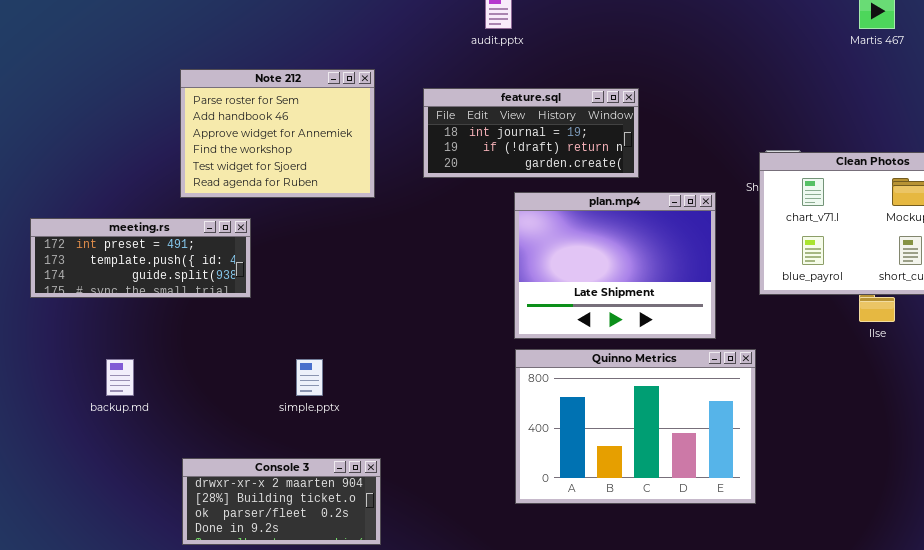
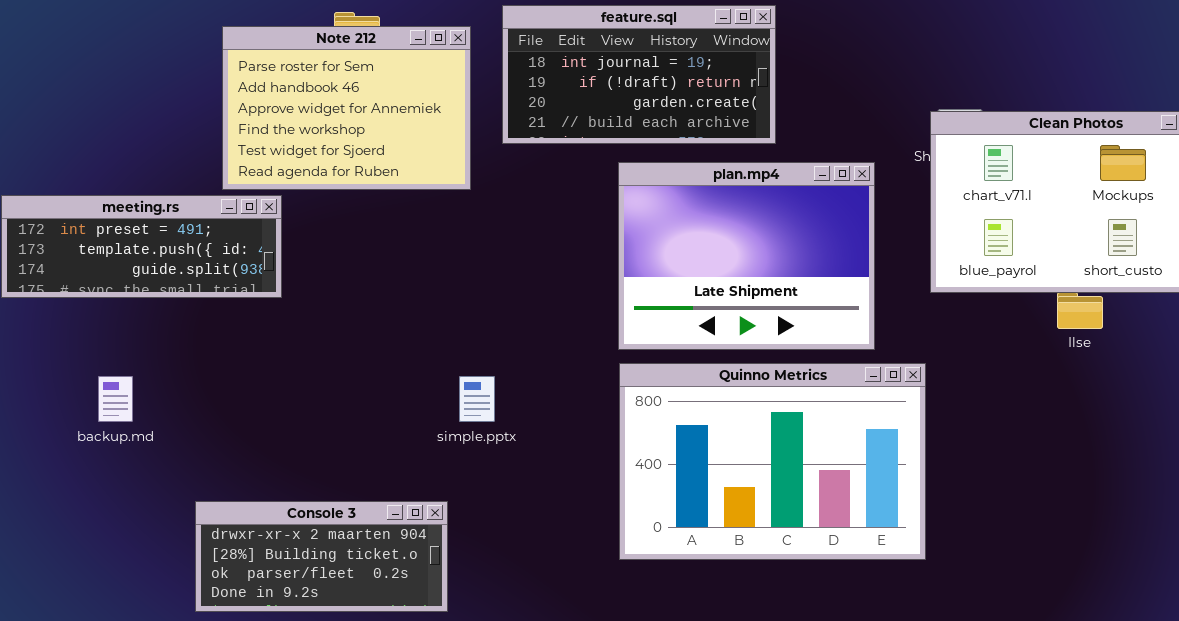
Note 212: [180,69,375,198] -> [222,26,471,190], moved
feature.sql: [423,88,639,178] -> [502,5,776,144], resized
simple.pptx: [296,359,323,396] -> [459,376,495,422], moved

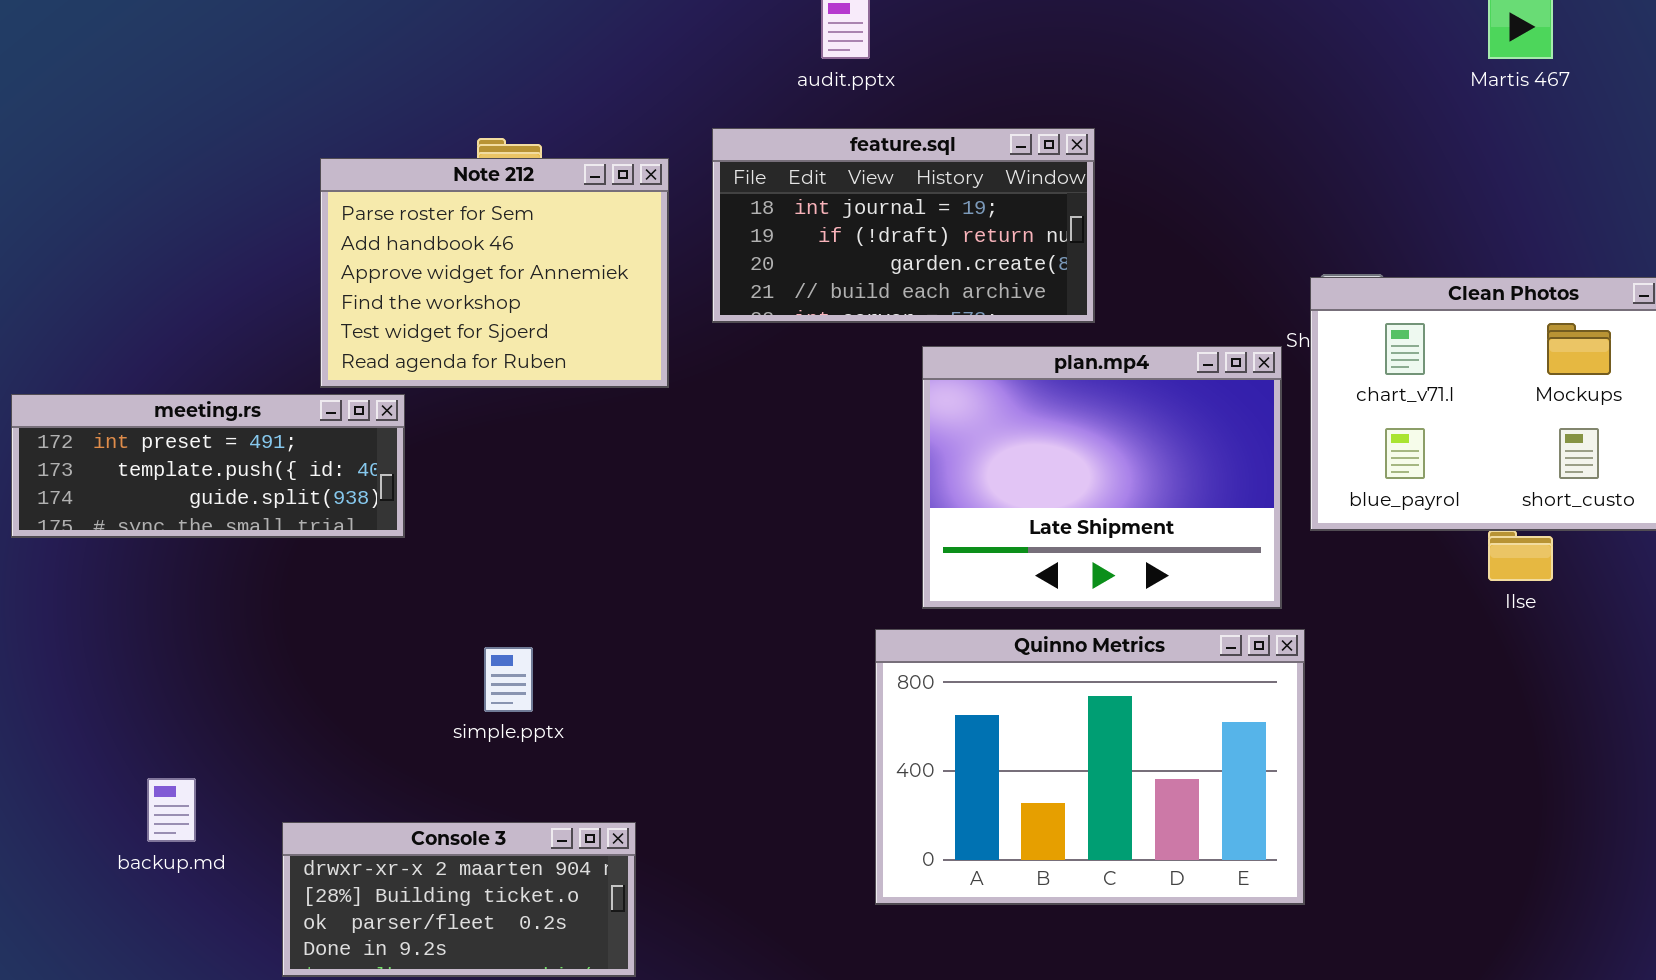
plan.mp4: [618,162,875,350] -> [922,346,1282,609], moved
backup.md: [98,376,133,422] -> [147,778,196,842], moved
simple.pptx: [459,376,495,422] -> [484,647,533,712], moved

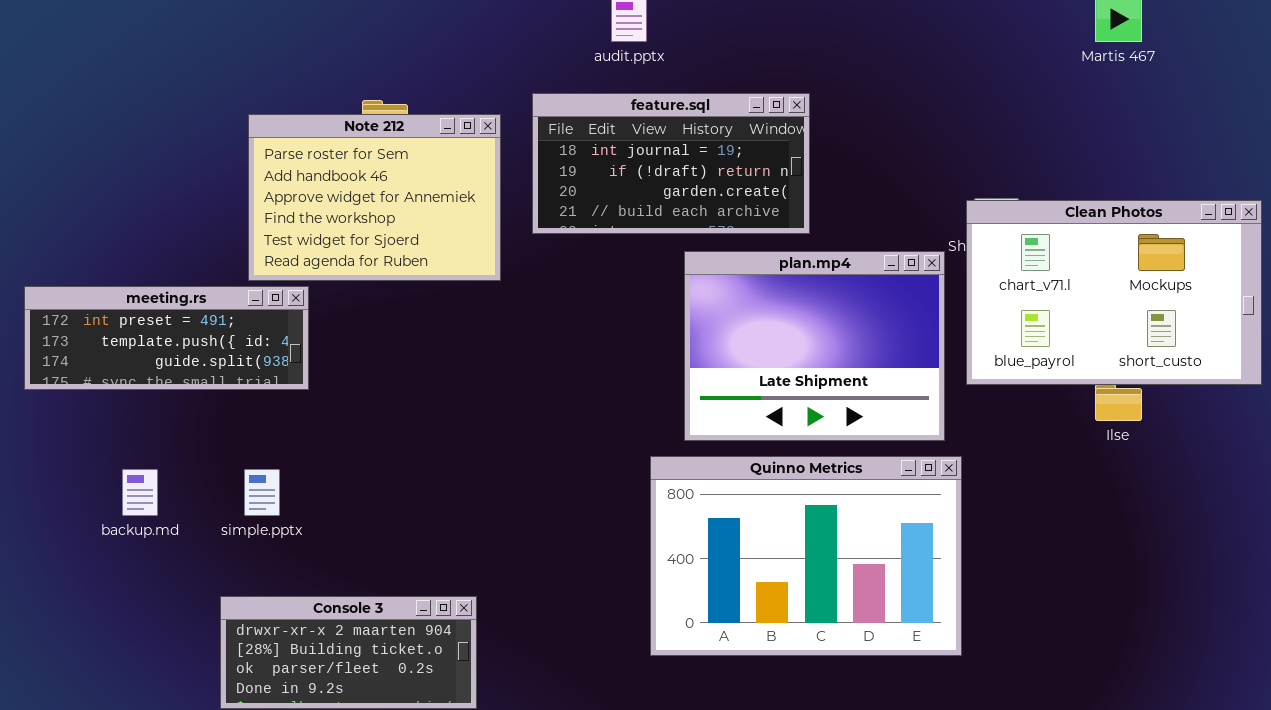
simple.pptx: [484,647,533,712] -> [244,469,280,516], moved
backup.md: [147,778,196,842] -> [122,469,158,516], moved

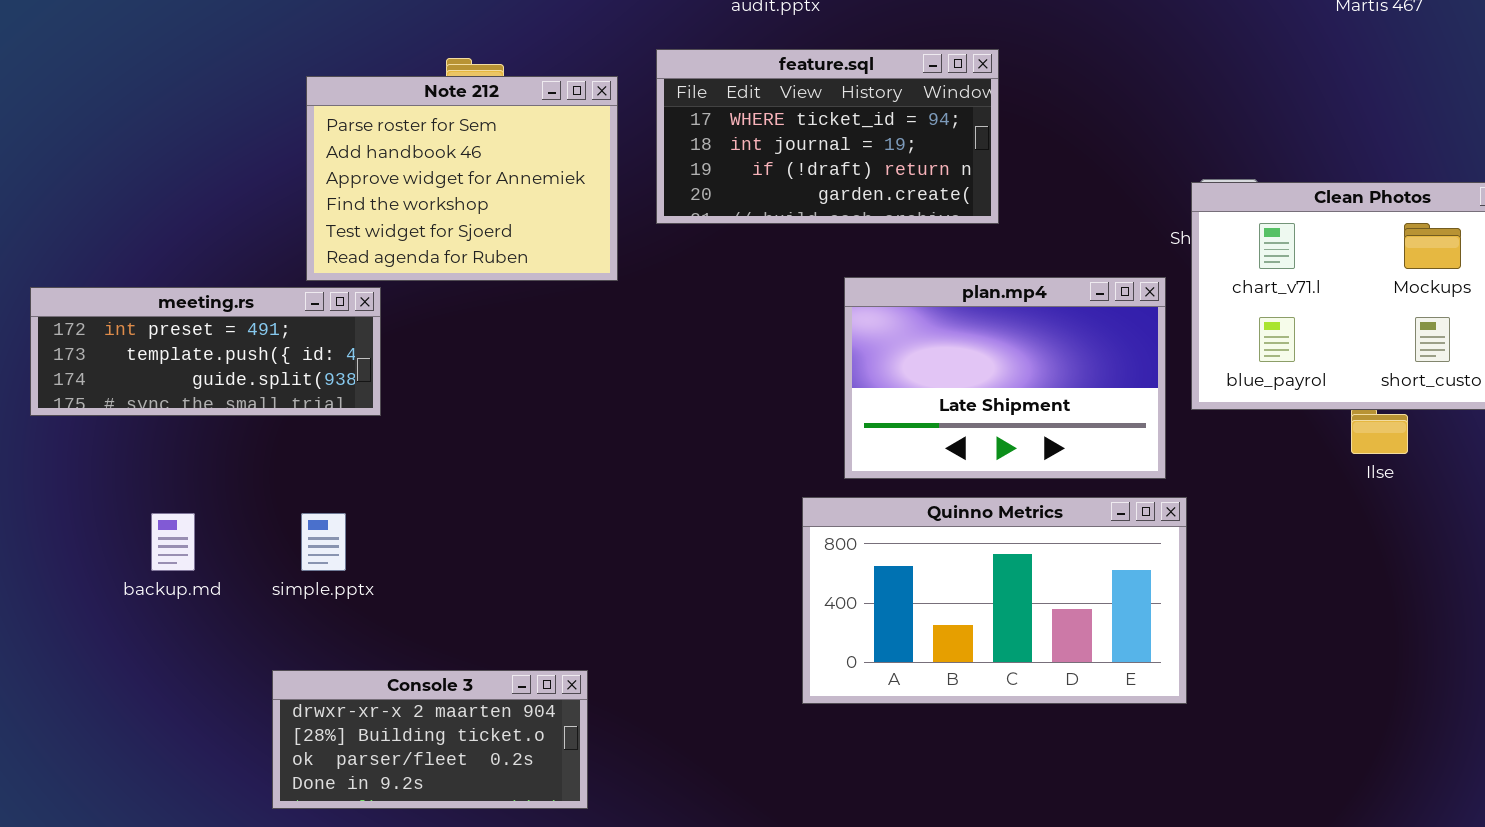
feature.sql: [532,93,810,234] -> [656,49,999,224], scrolled up 1 row
plan.mp4: [684,251,945,441] -> [844,277,1166,479], resized
Quinno Metrics: [650,456,962,656] -> [802,497,1187,704], resized

